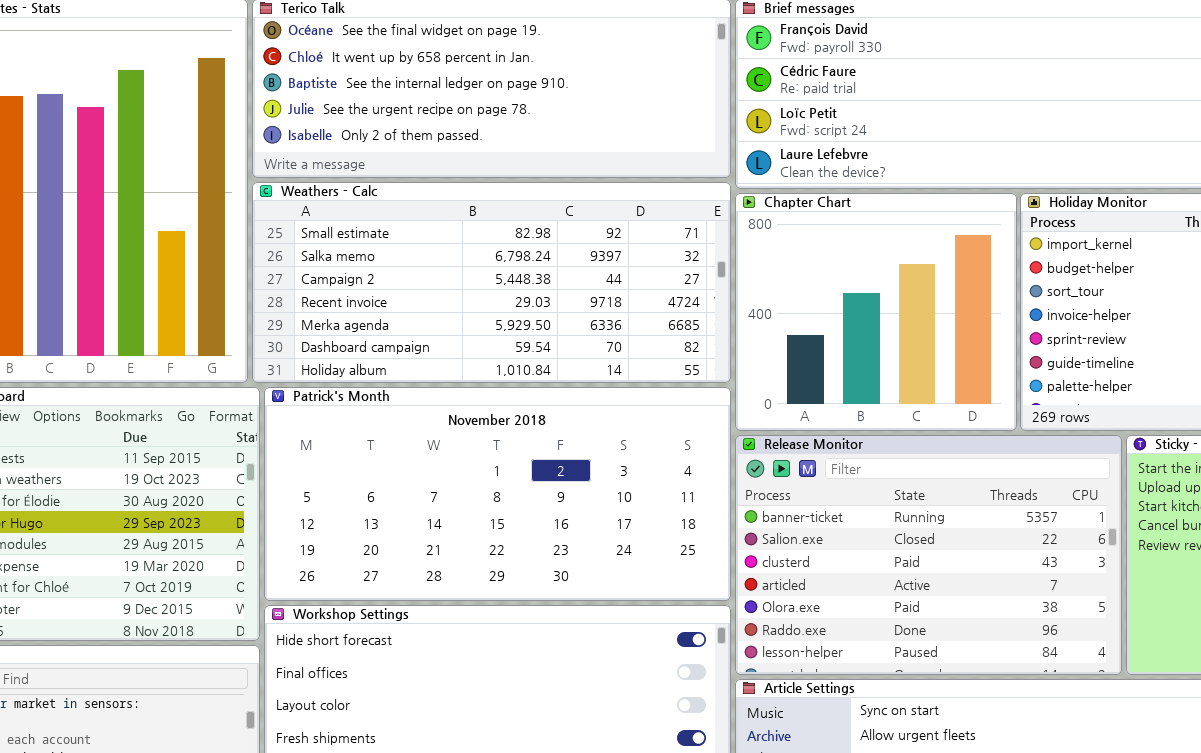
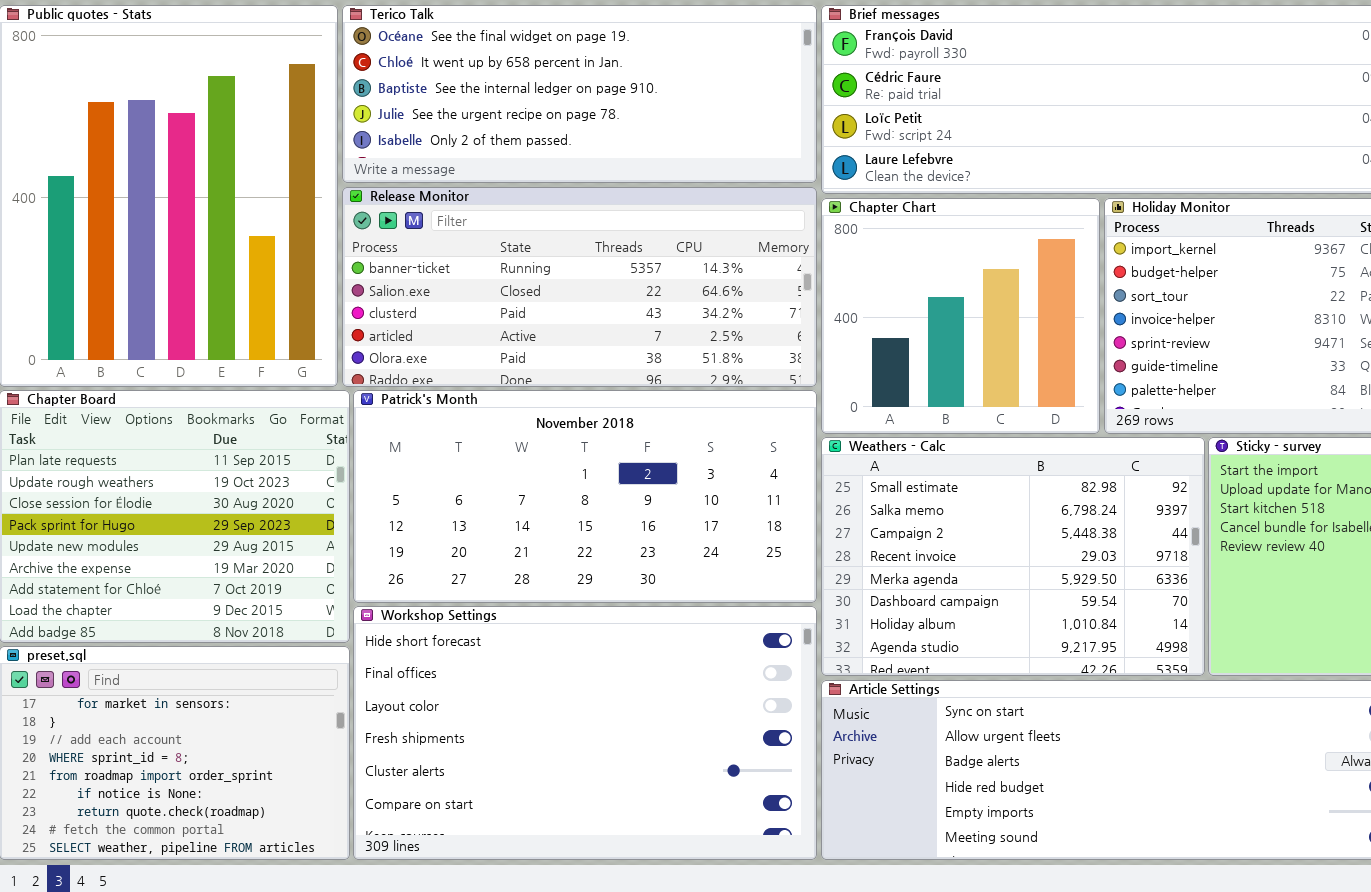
Weathers - Calc: [252,182,731,383] -> [821,437,1205,676], moved, resized
Release Monitor: [735,435,1122,675] -> [342,187,817,387], moved, resized

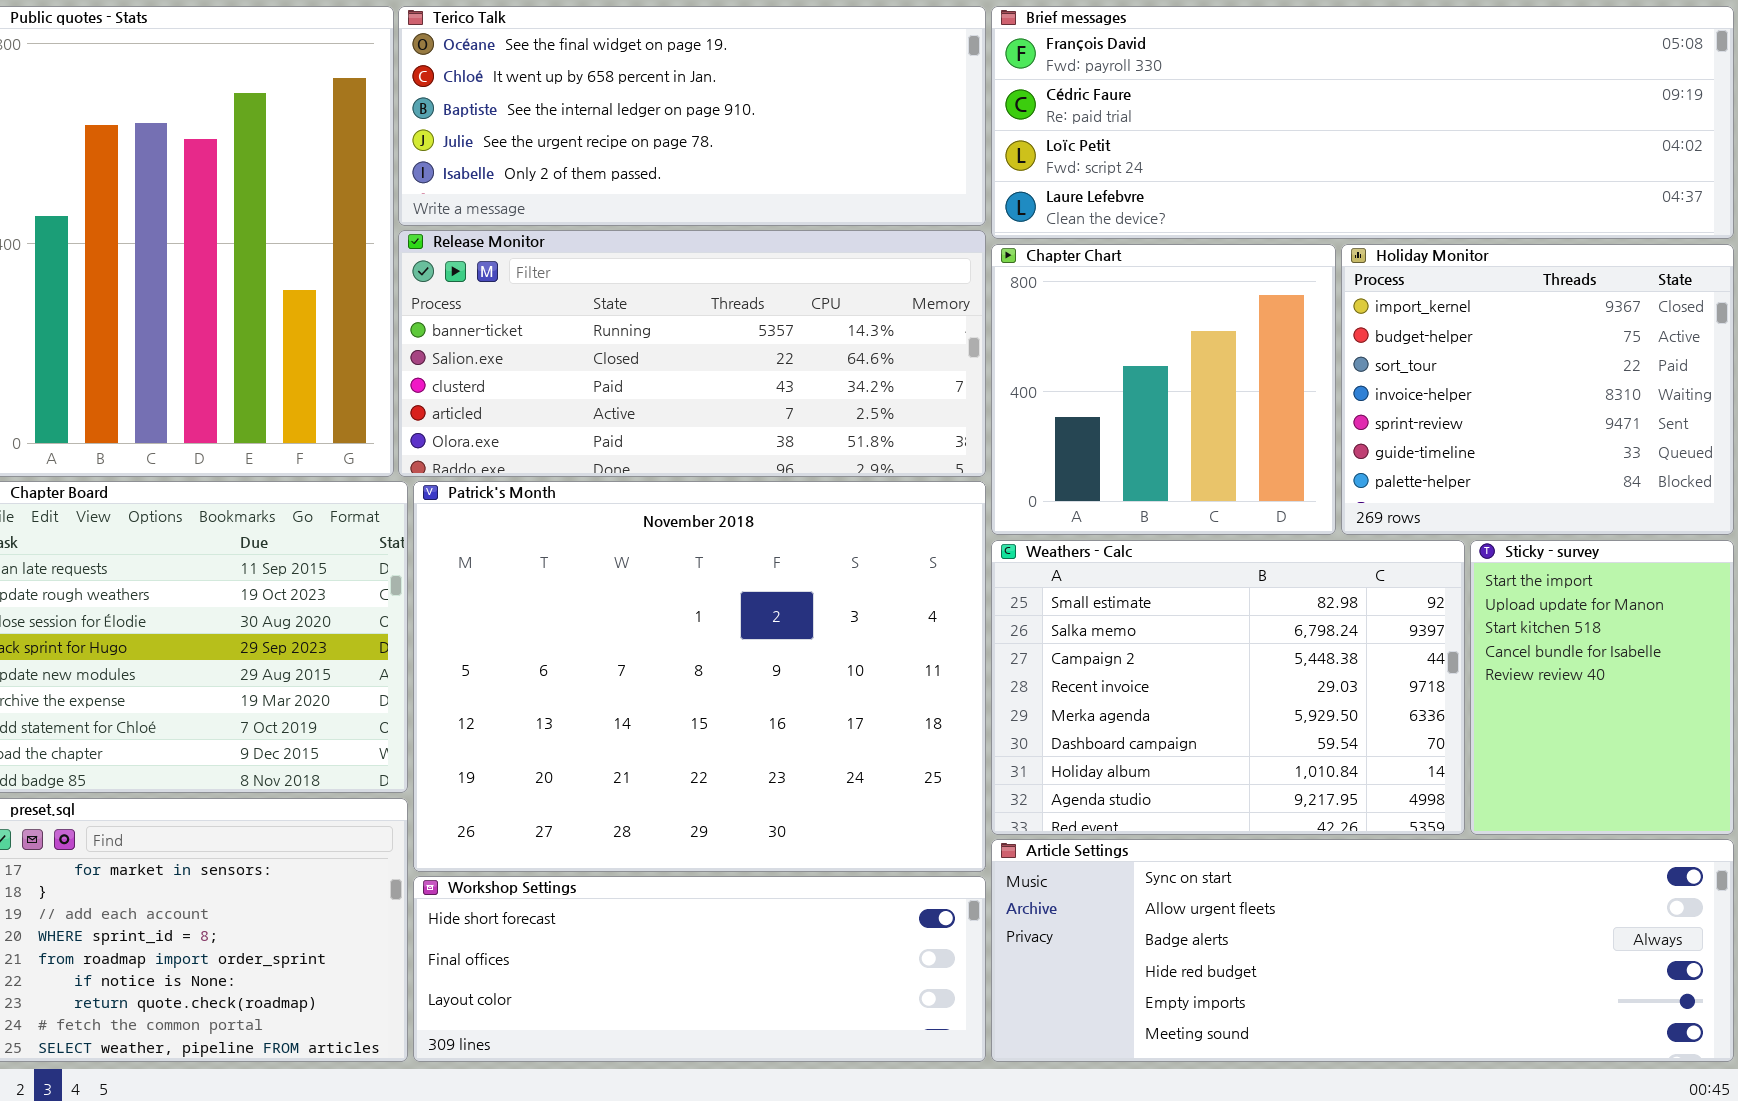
Patrick's Month: [353,390,817,603] -> [413,481,986,872], resized
Workshop Settings: [353,606,817,860] -> [413,876,986,1062], resized

